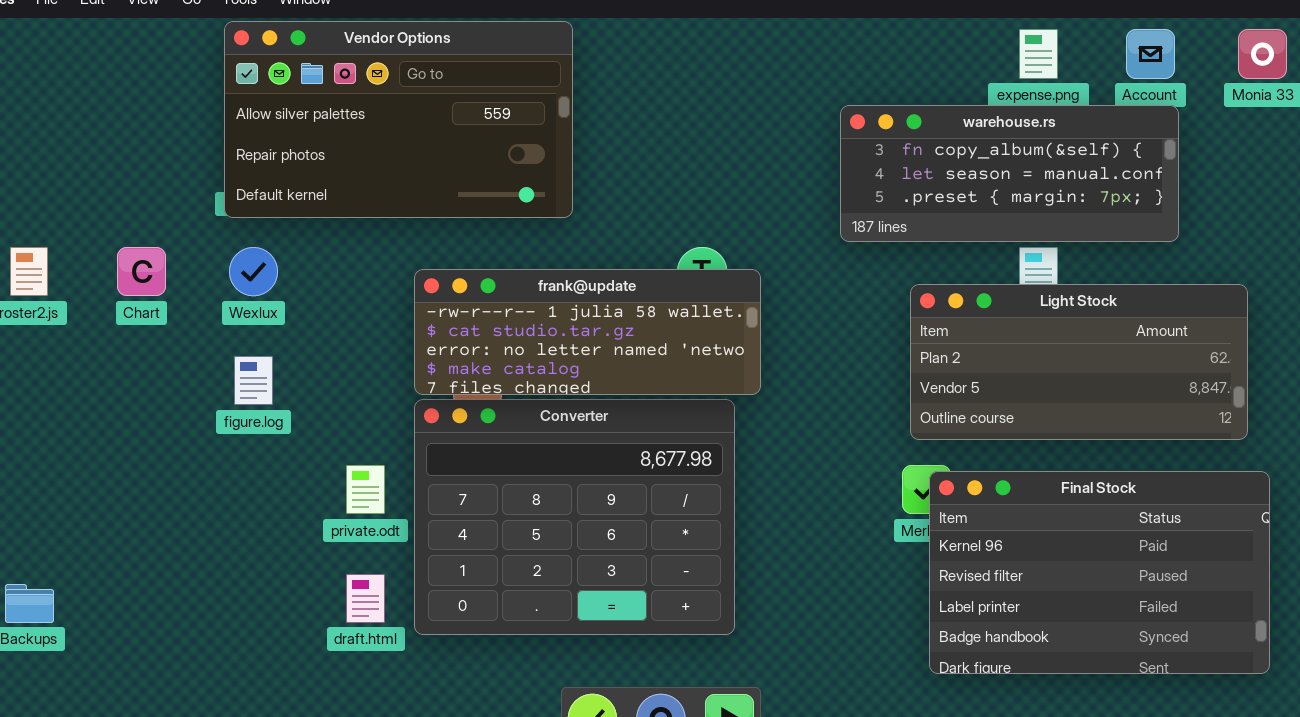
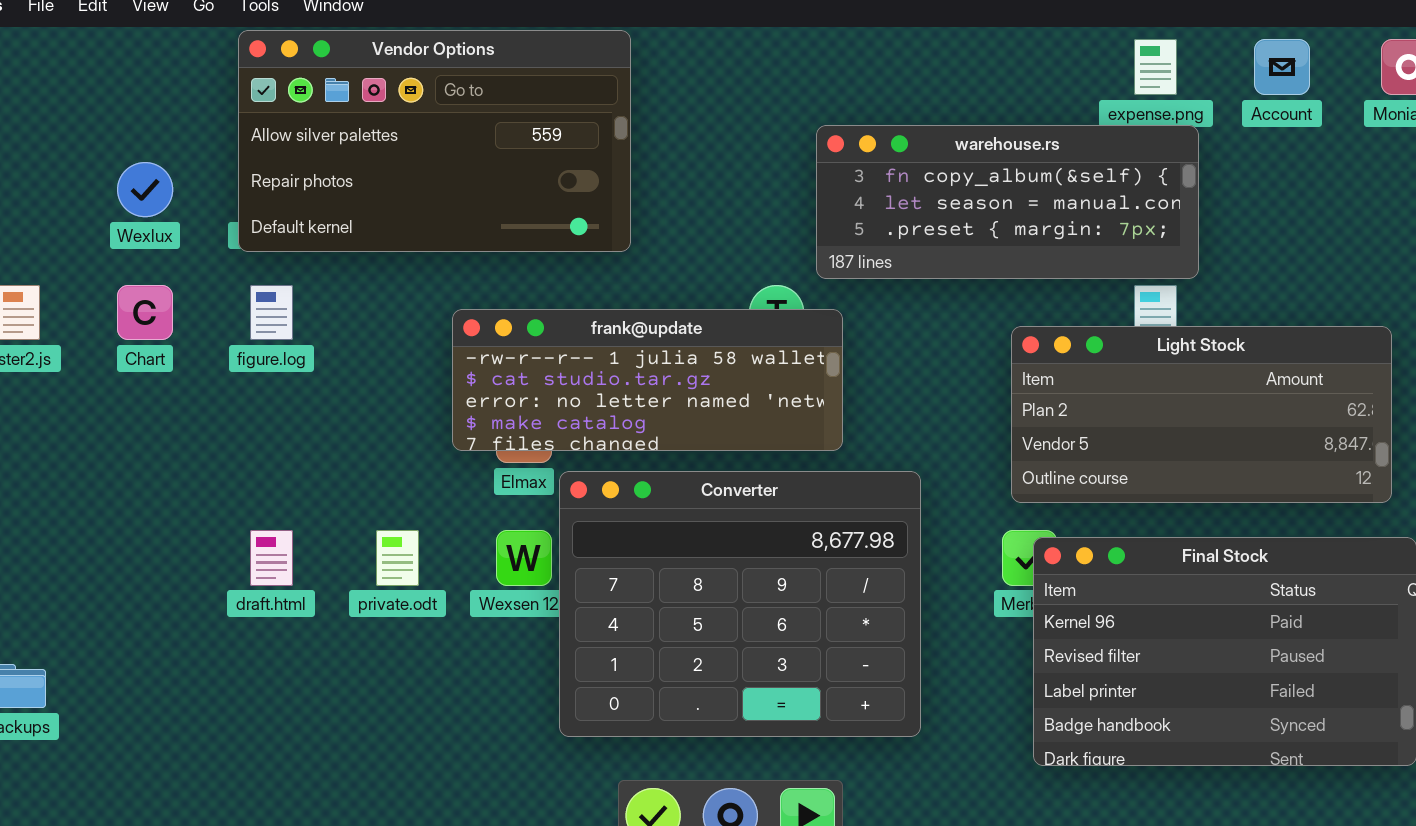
warehouse.rs: [840,105,1179,242] -> [816,125,1199,279], moved
Wexlux: [229,247,278,296] -> [117,162,173,217], moved
figure.log: [234,356,273,405] -> [250,285,293,340], moved
Converter: [414,399,735,635] -> [559,471,921,737], moved
draft.html: [346,574,385,623] -> [250,530,293,586], moved

